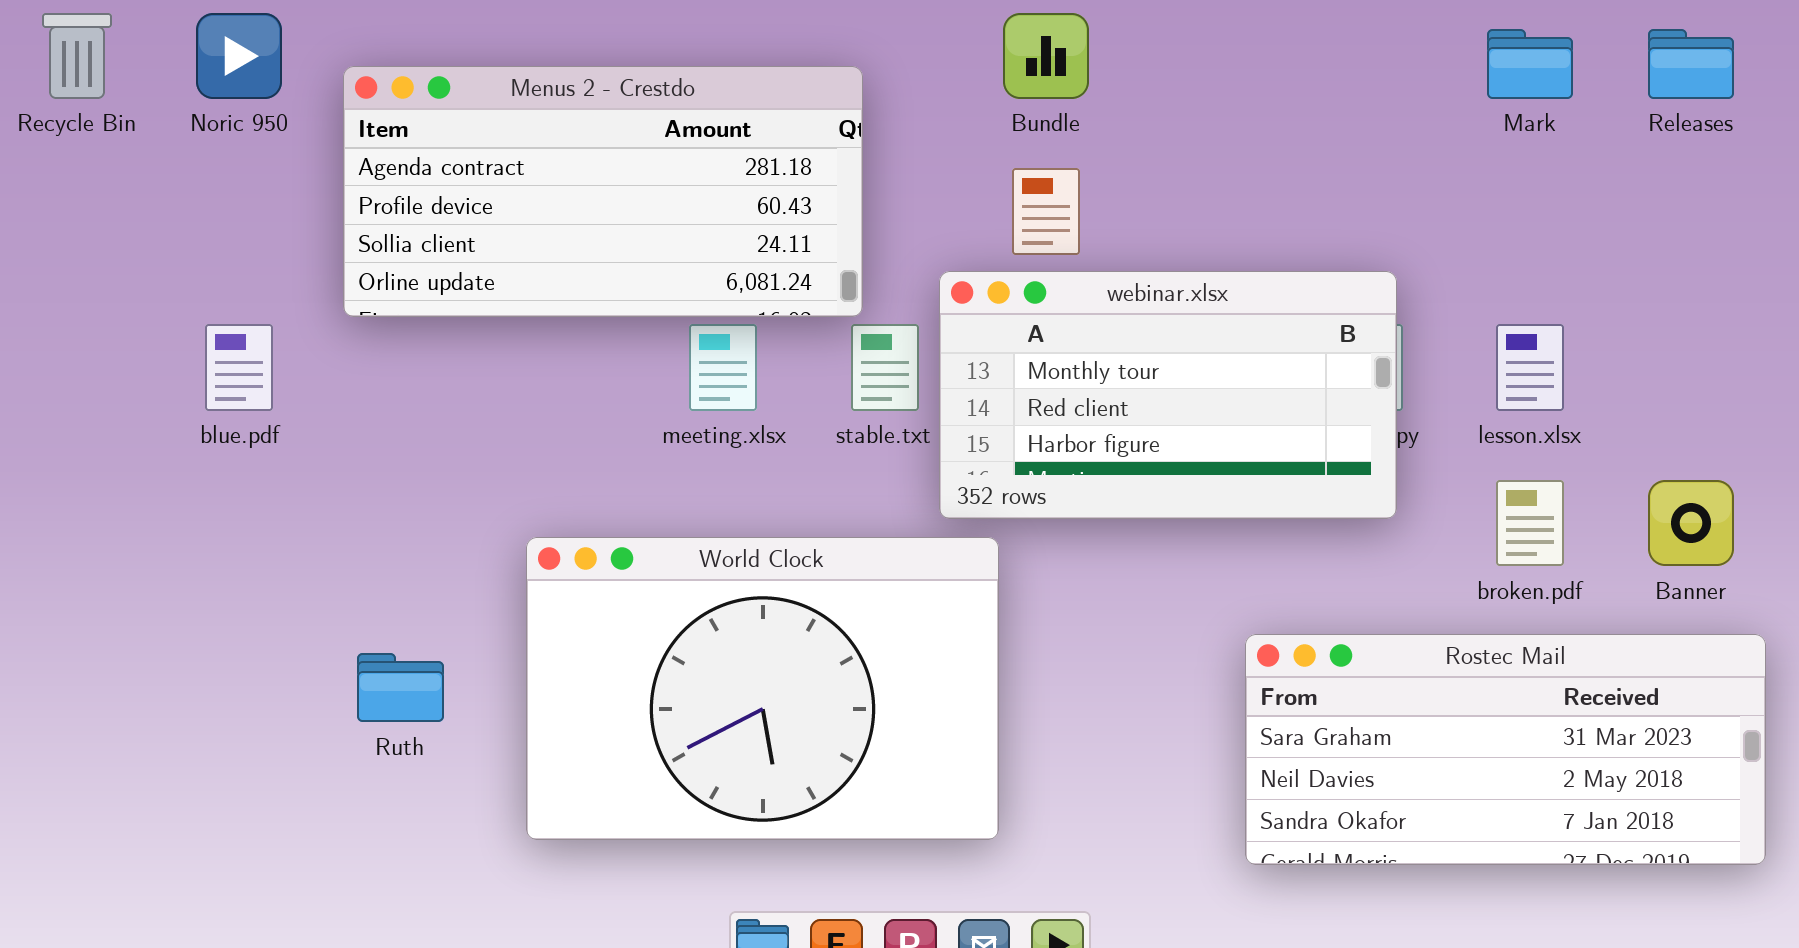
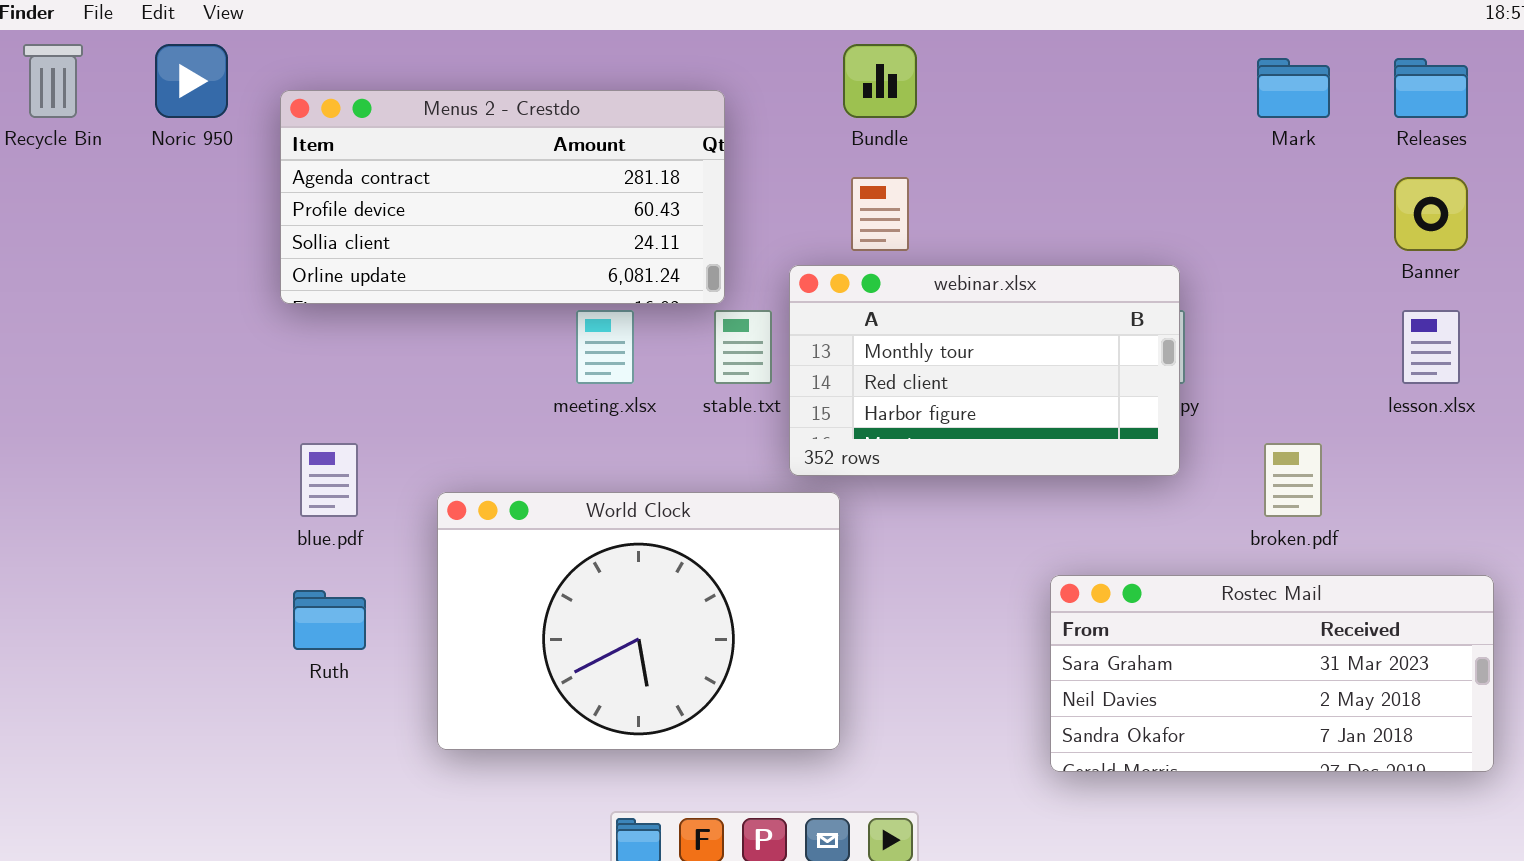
blue.pdf: [205,324,273,411] -> [300,443,358,517], moved
lesson.xlsx: [1496,324,1564,411] -> [1402,310,1460,384], moved
Banner: [1648,480,1734,566] -> [1394,177,1468,251], moved

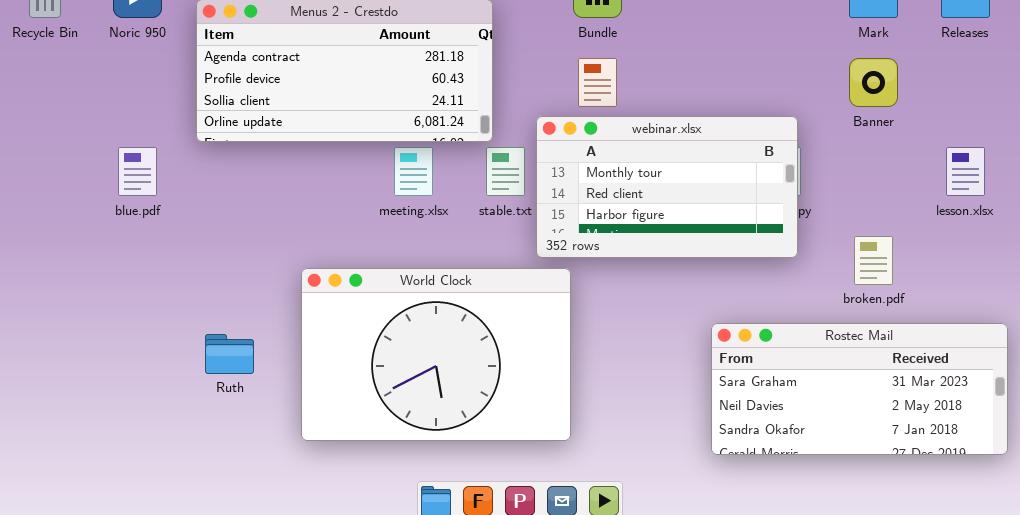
Banner: [1394,177,1468,251] -> [849,58,898,107], moved
blue.pdf: [300,443,358,517] -> [118,147,157,196], moved

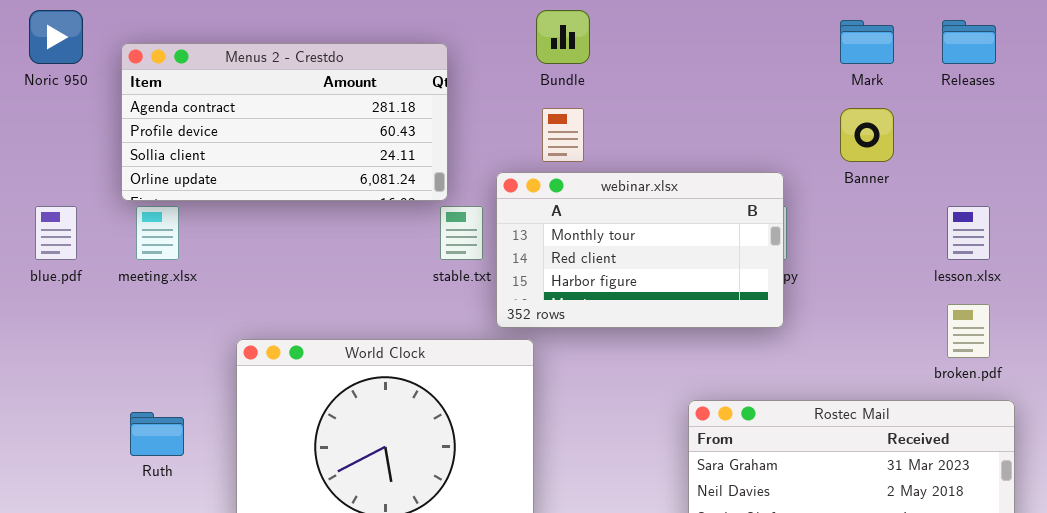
meeting.xlsx: [394,147,433,196] -> [136,206,179,260], moved
broken.pdf: [854,236,893,285] -> [947,304,990,358], moved

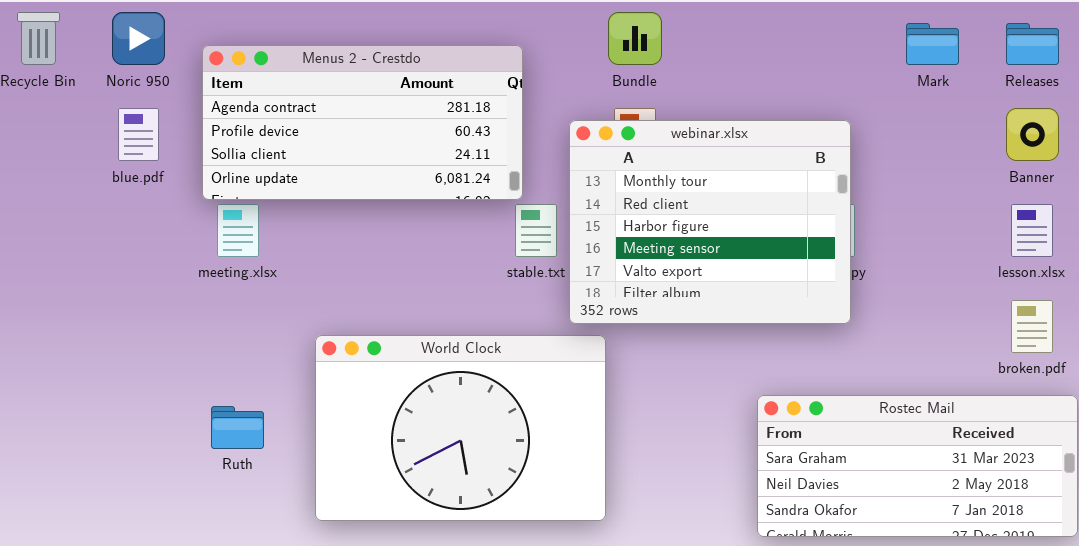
Banner: [840,108,894,162] -> [1006,108,1059,161], moved
webinar.xlsx: [496,172,784,328] -> [569,120,851,324], resized
blue.pdf: [35,206,77,260] -> [118,108,159,161], moved

